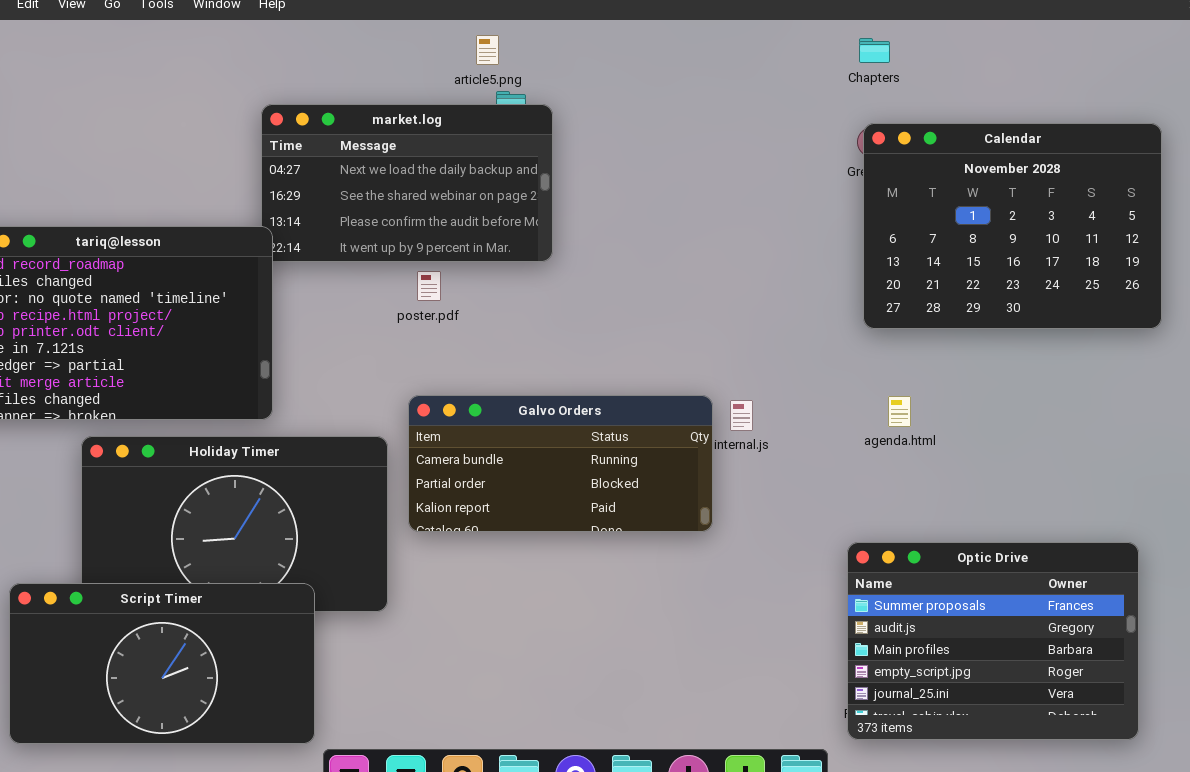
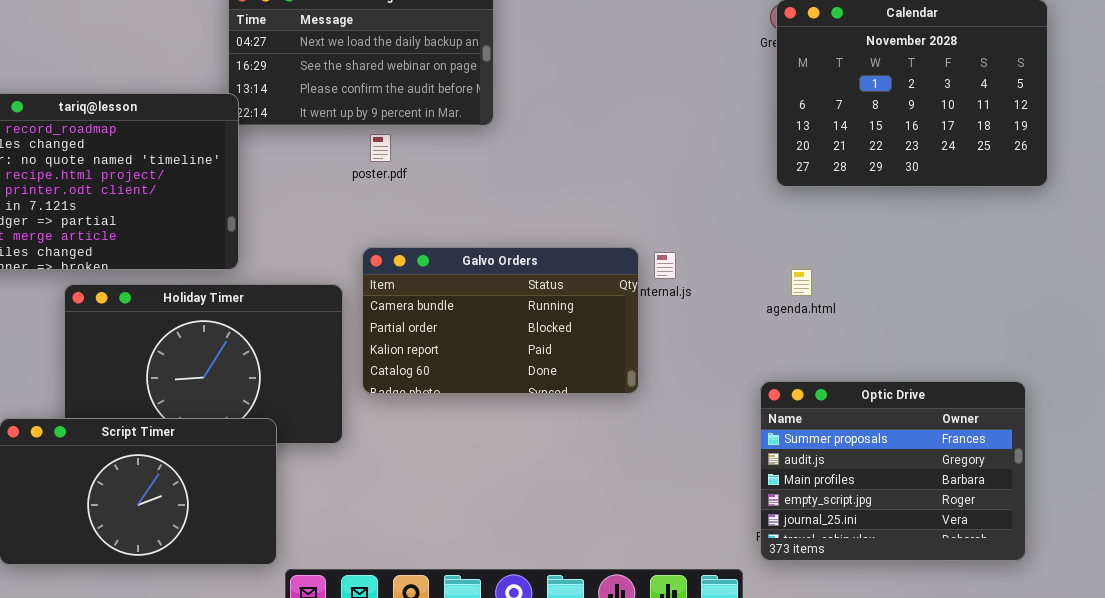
Galvo Orders: [408,395,713,532] -> [362,247,639,394], resized
agenda.html: [888,396,911,427] -> [791,269,812,296], moved

